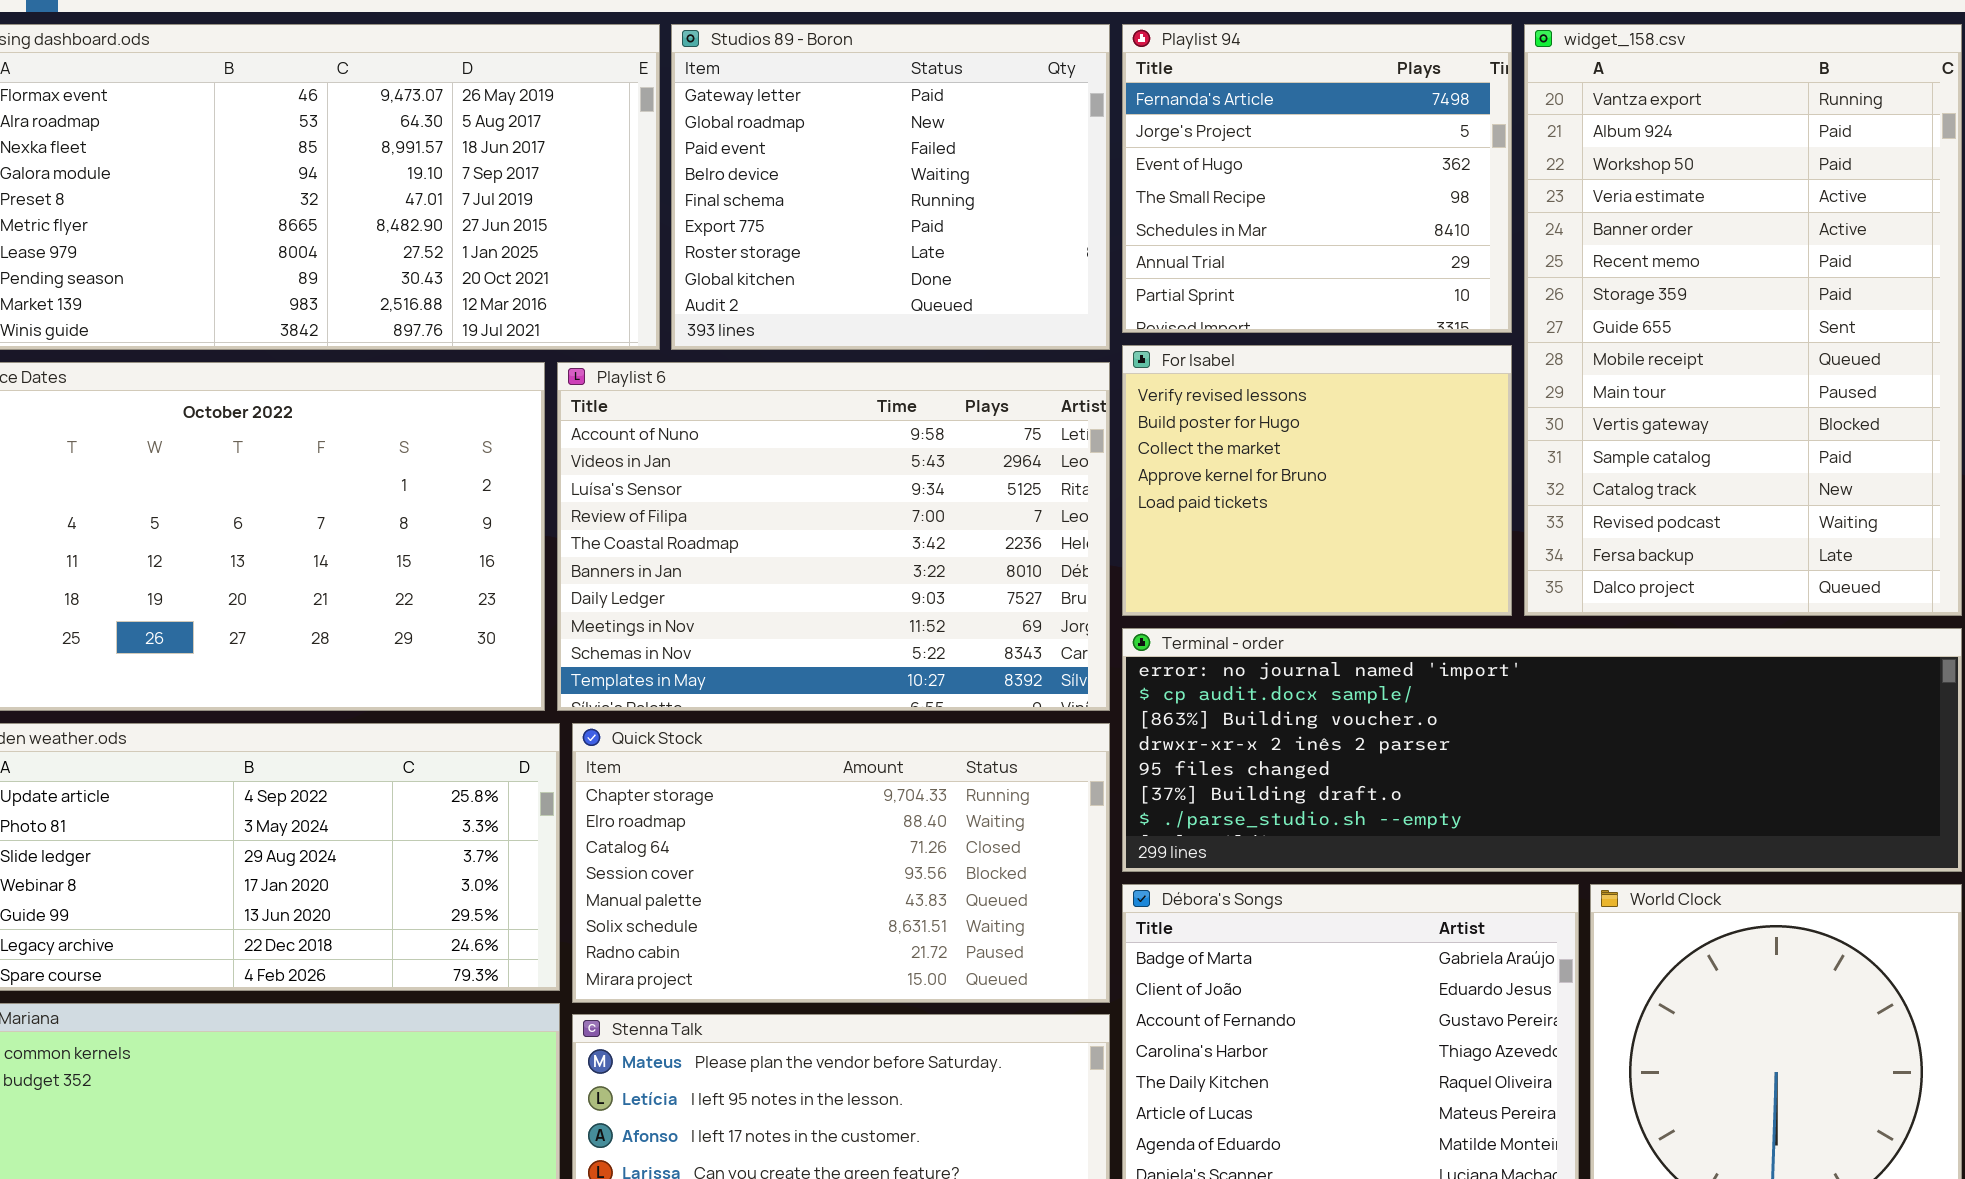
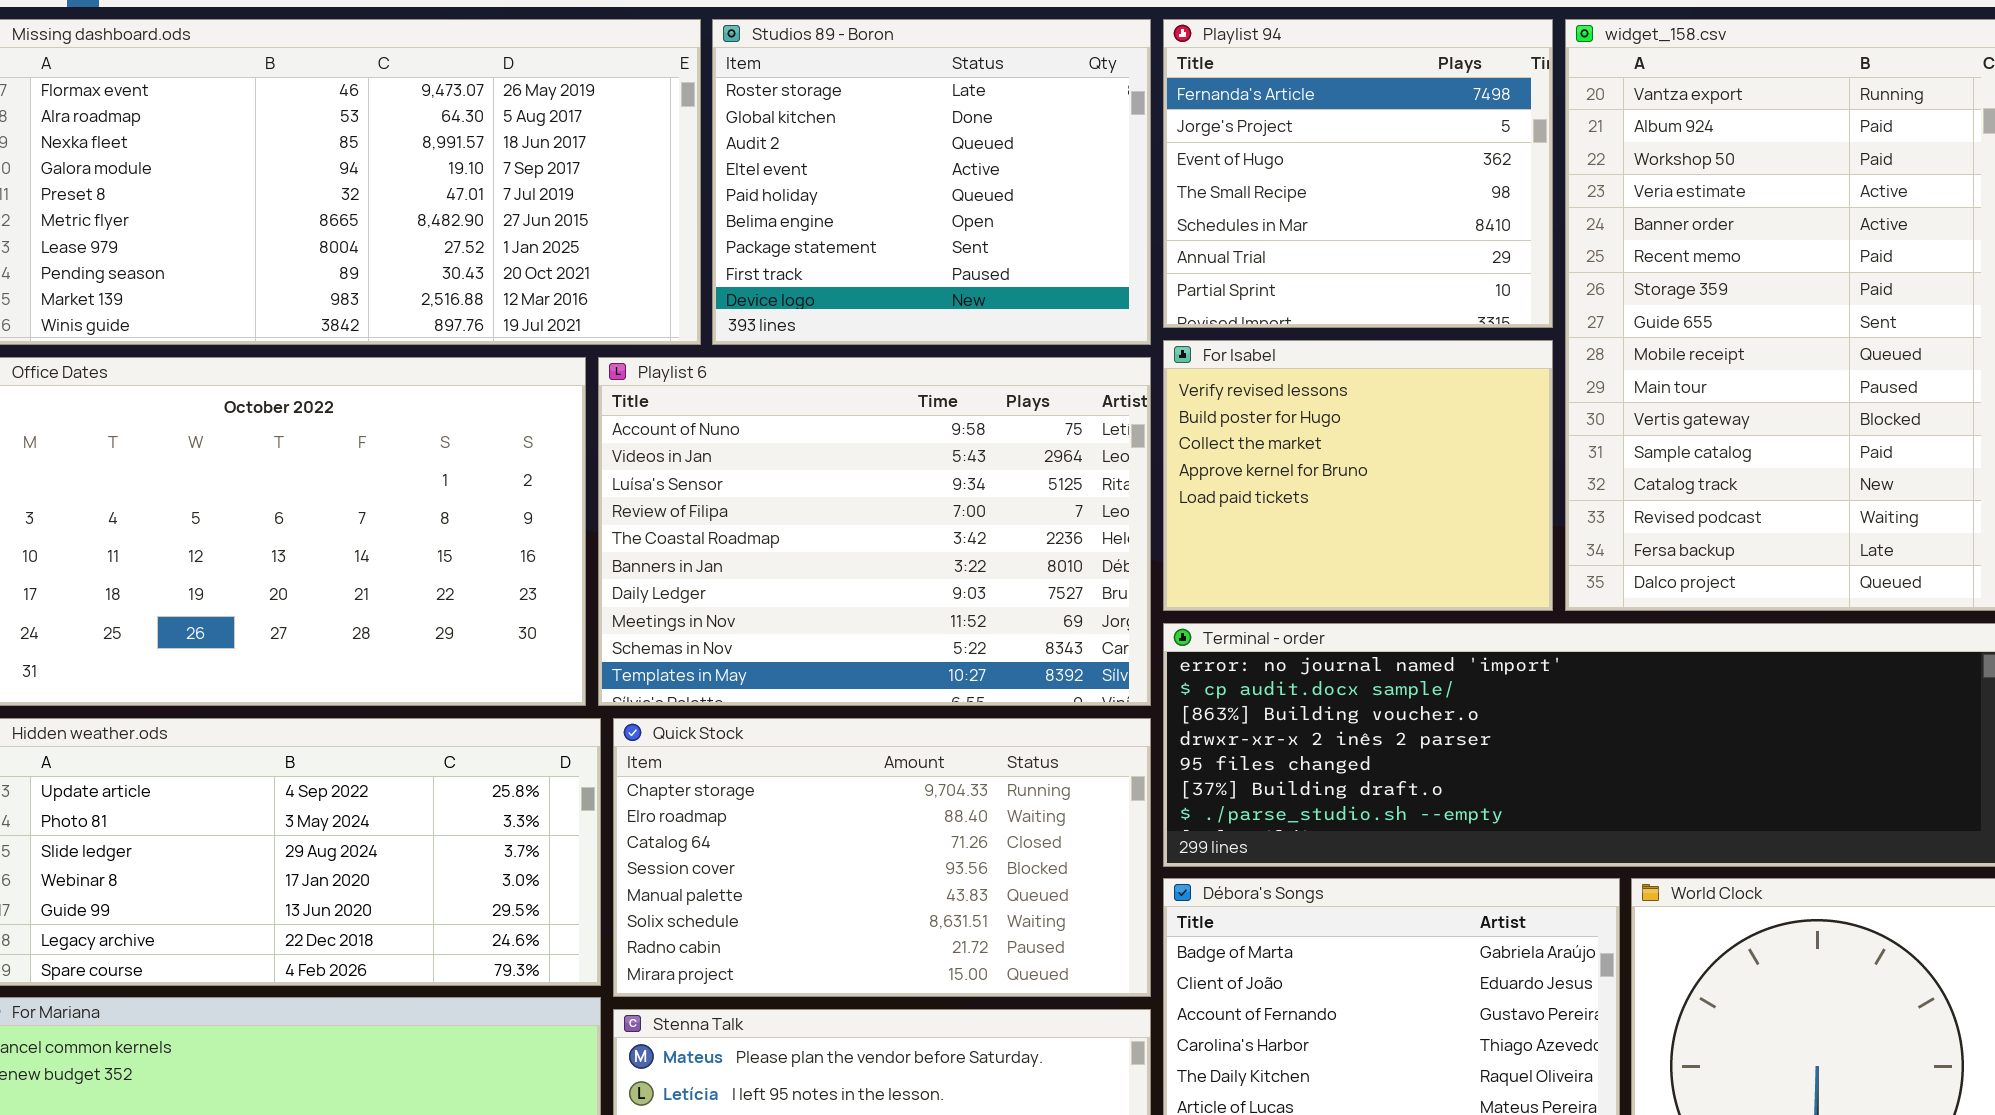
Studios 89 - Boron: [671,24,1110,350] -> [712,19,1151,345], scrolled down 6 rows

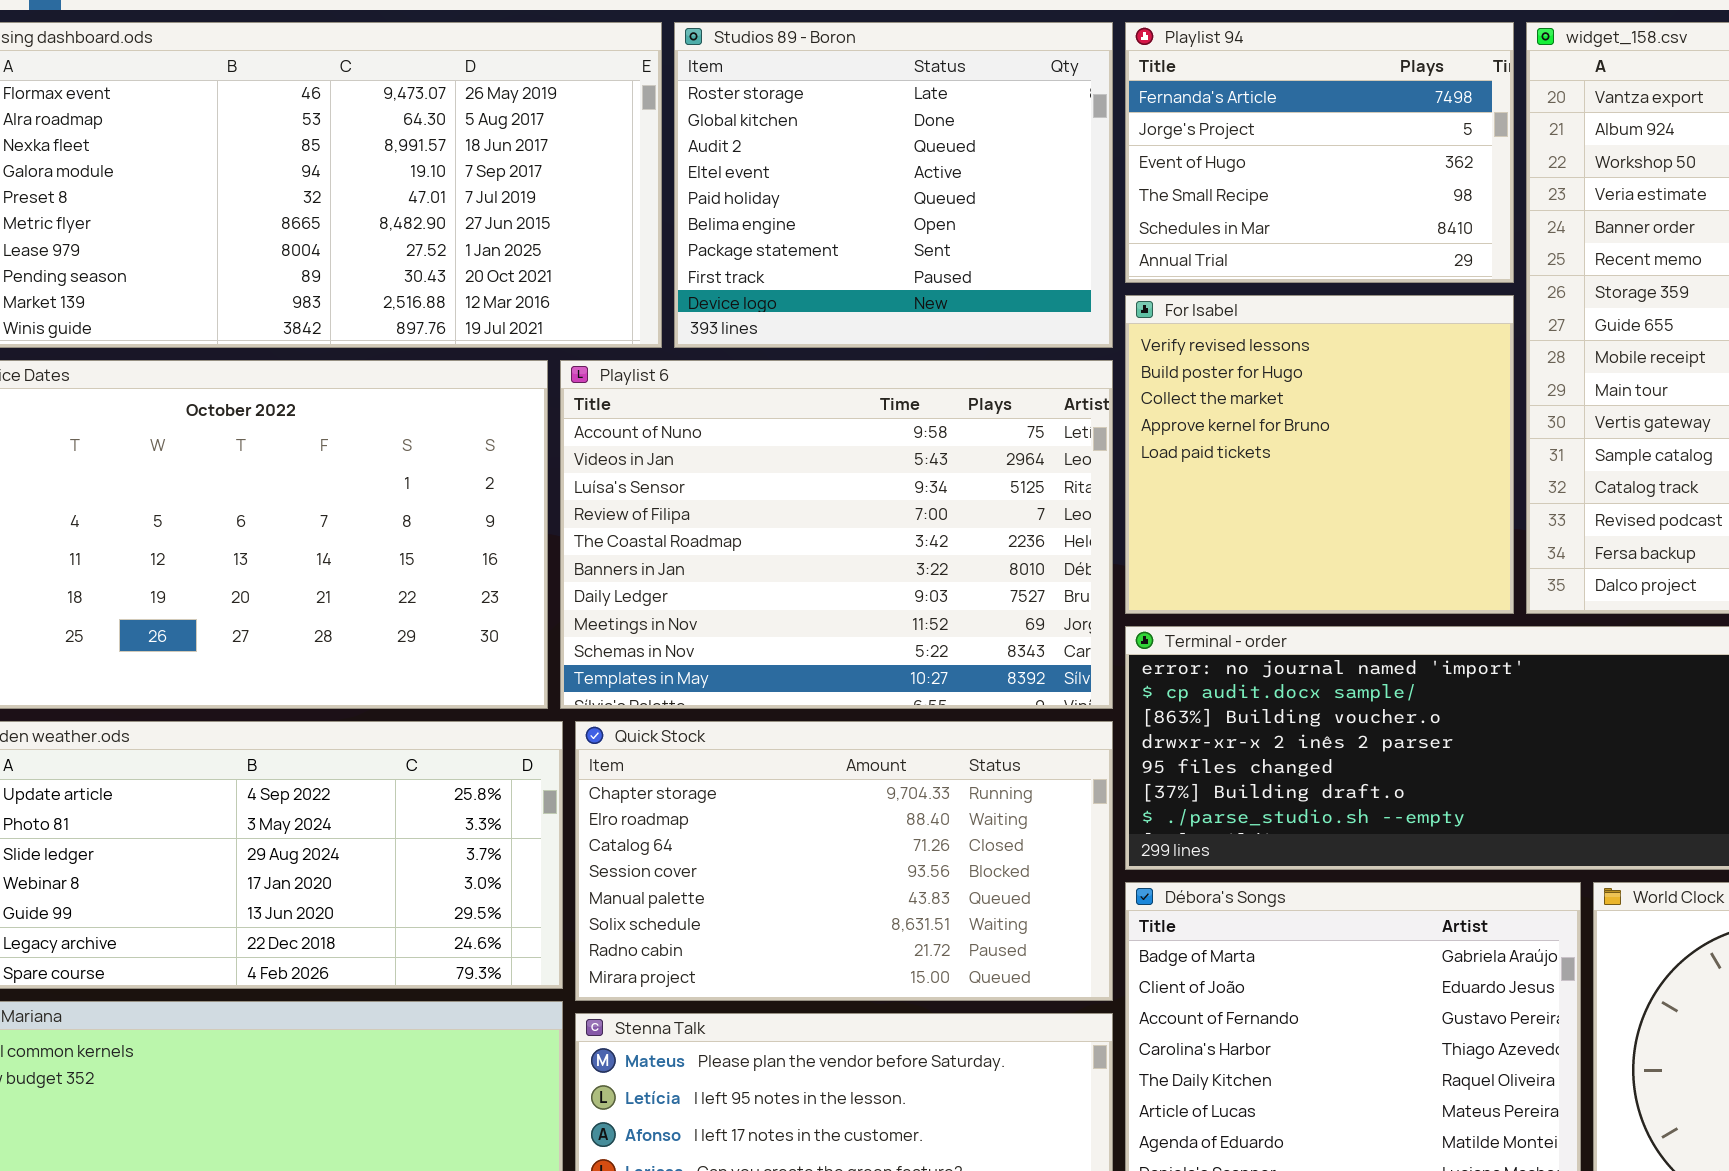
Playlist 94: [1163,19,1553,328] -> [1125,22,1514,283], resized
For Isabel: [1163,340,1553,611] -> [1125,295,1514,614], resized

